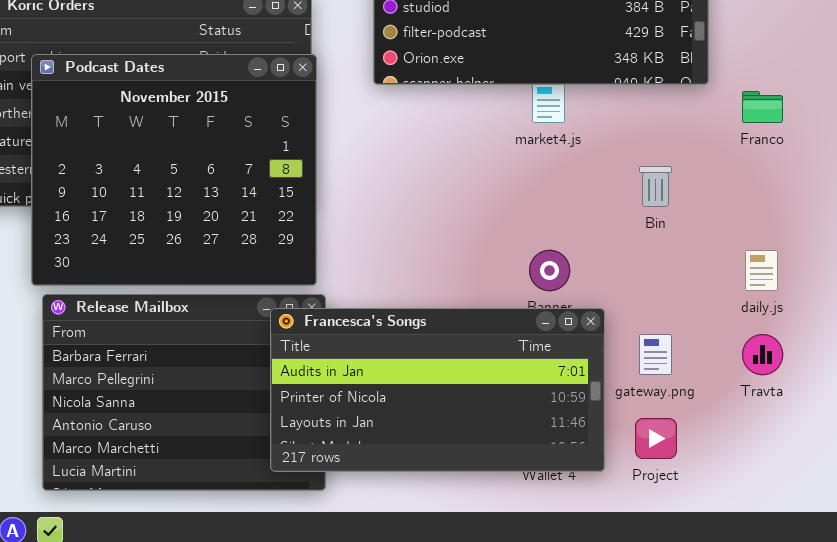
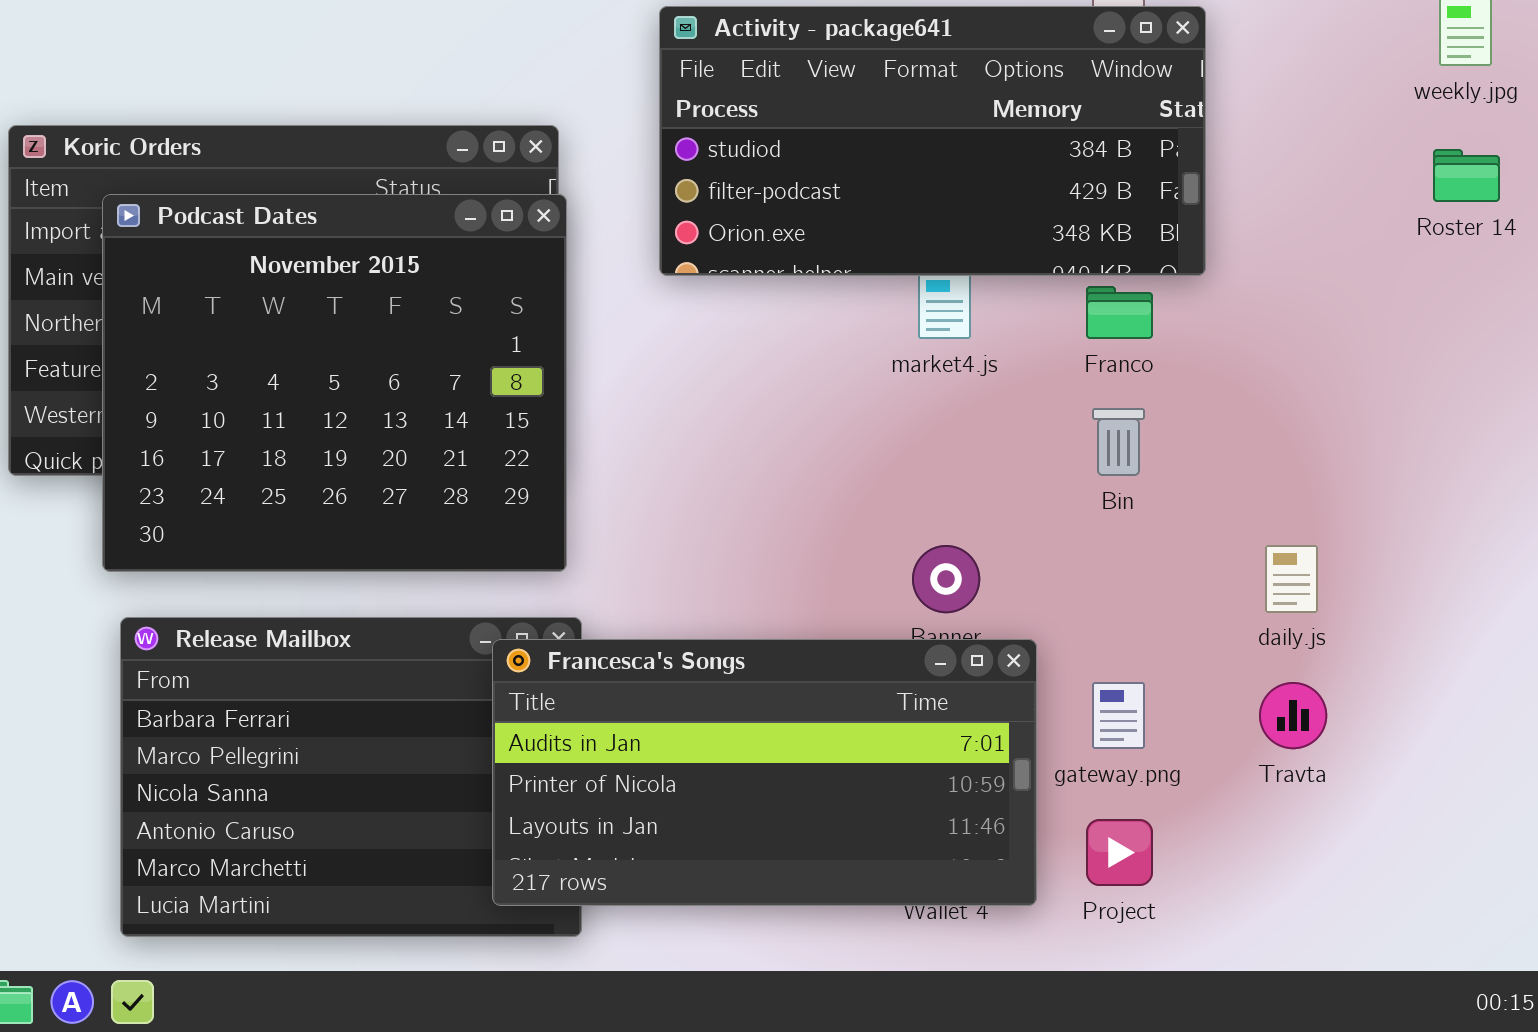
Podcast Dates: [31,54,317,286] -> [102,194,567,572], moved
Franco: [742,91,783,123] -> [1086,286,1153,339], moved

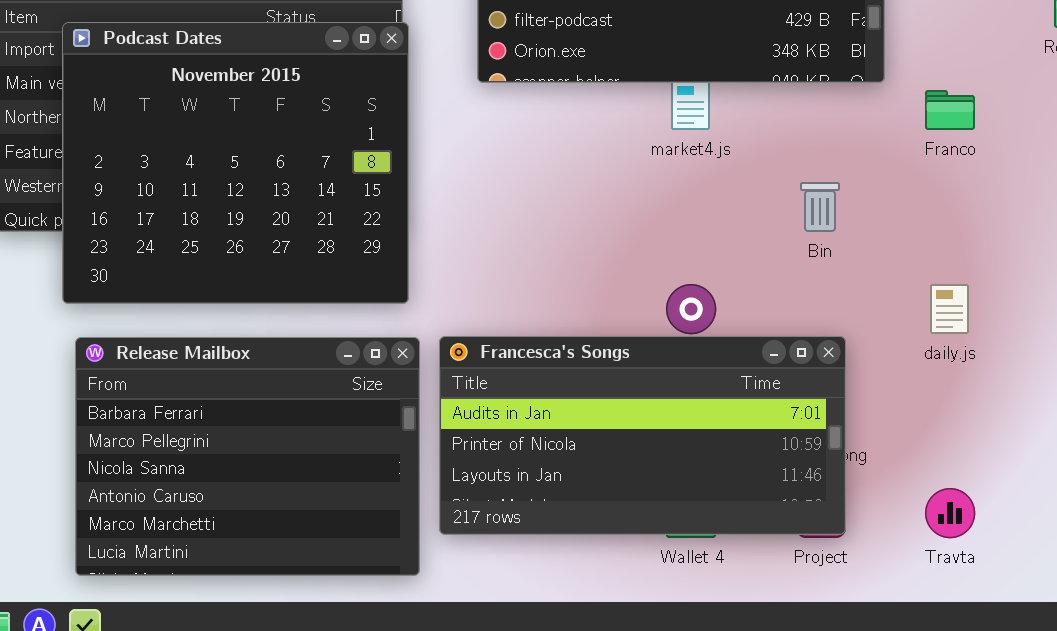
Franco: [1086,286,1153,339] -> [925,90,975,130], moved
Francesca's Songs: [492,639,1037,906] -> [439,336,846,535], moved
Travta: [1259,682,1327,749] -> [925,488,975,538], moved

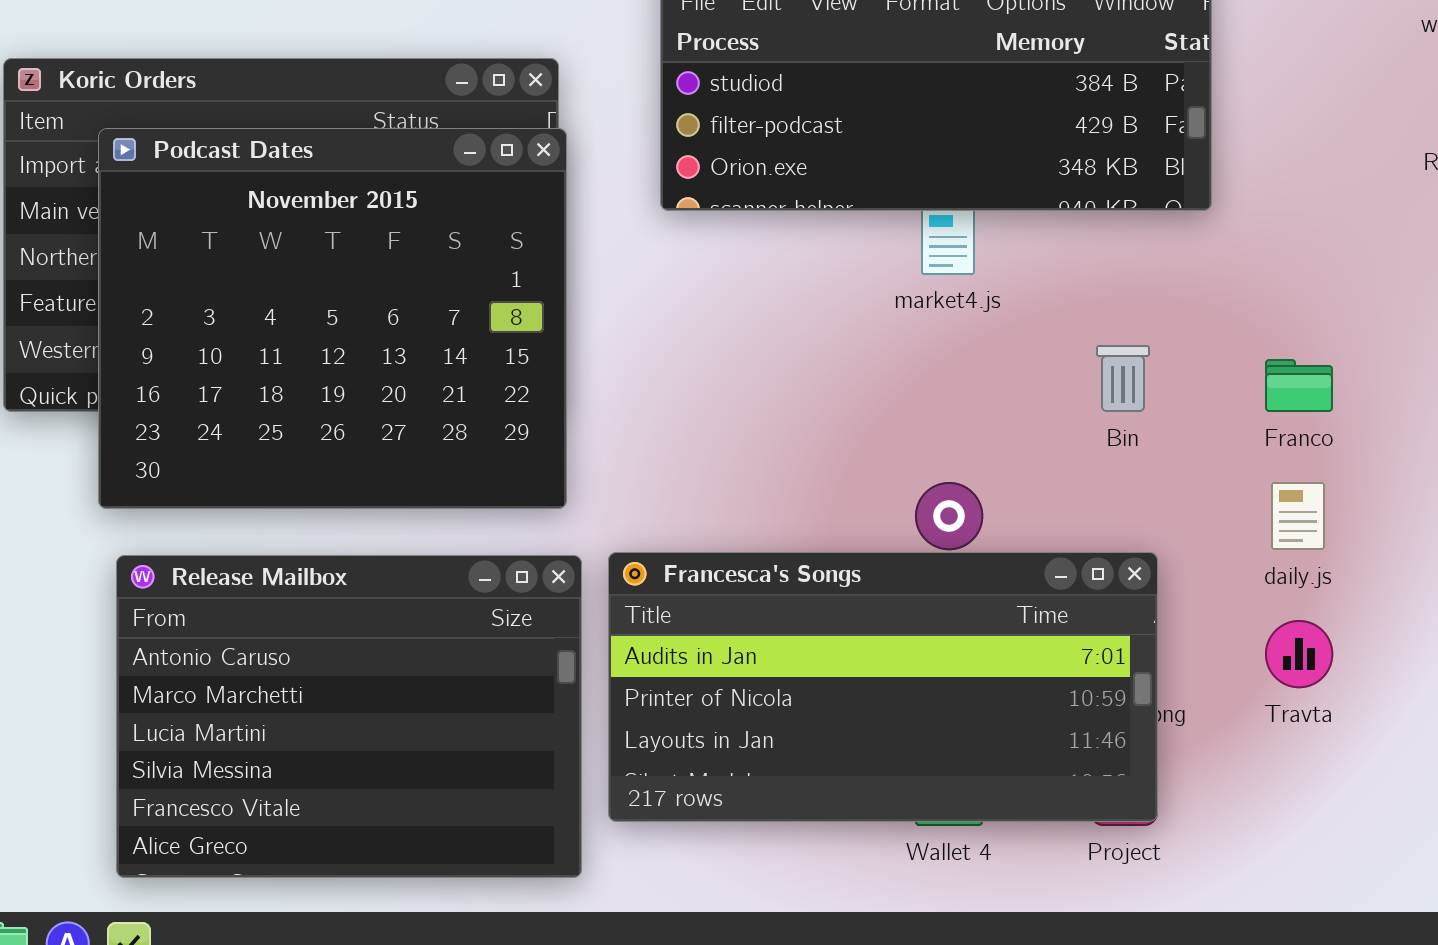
Franco: [925,90,975,130] -> [1265,359,1333,412], moved
Release Mailbox: [75,337,420,576] -> [116,555,582,878], scrolled down 3 rows
Travta: [925,488,975,538] -> [1265,620,1333,688], moved

